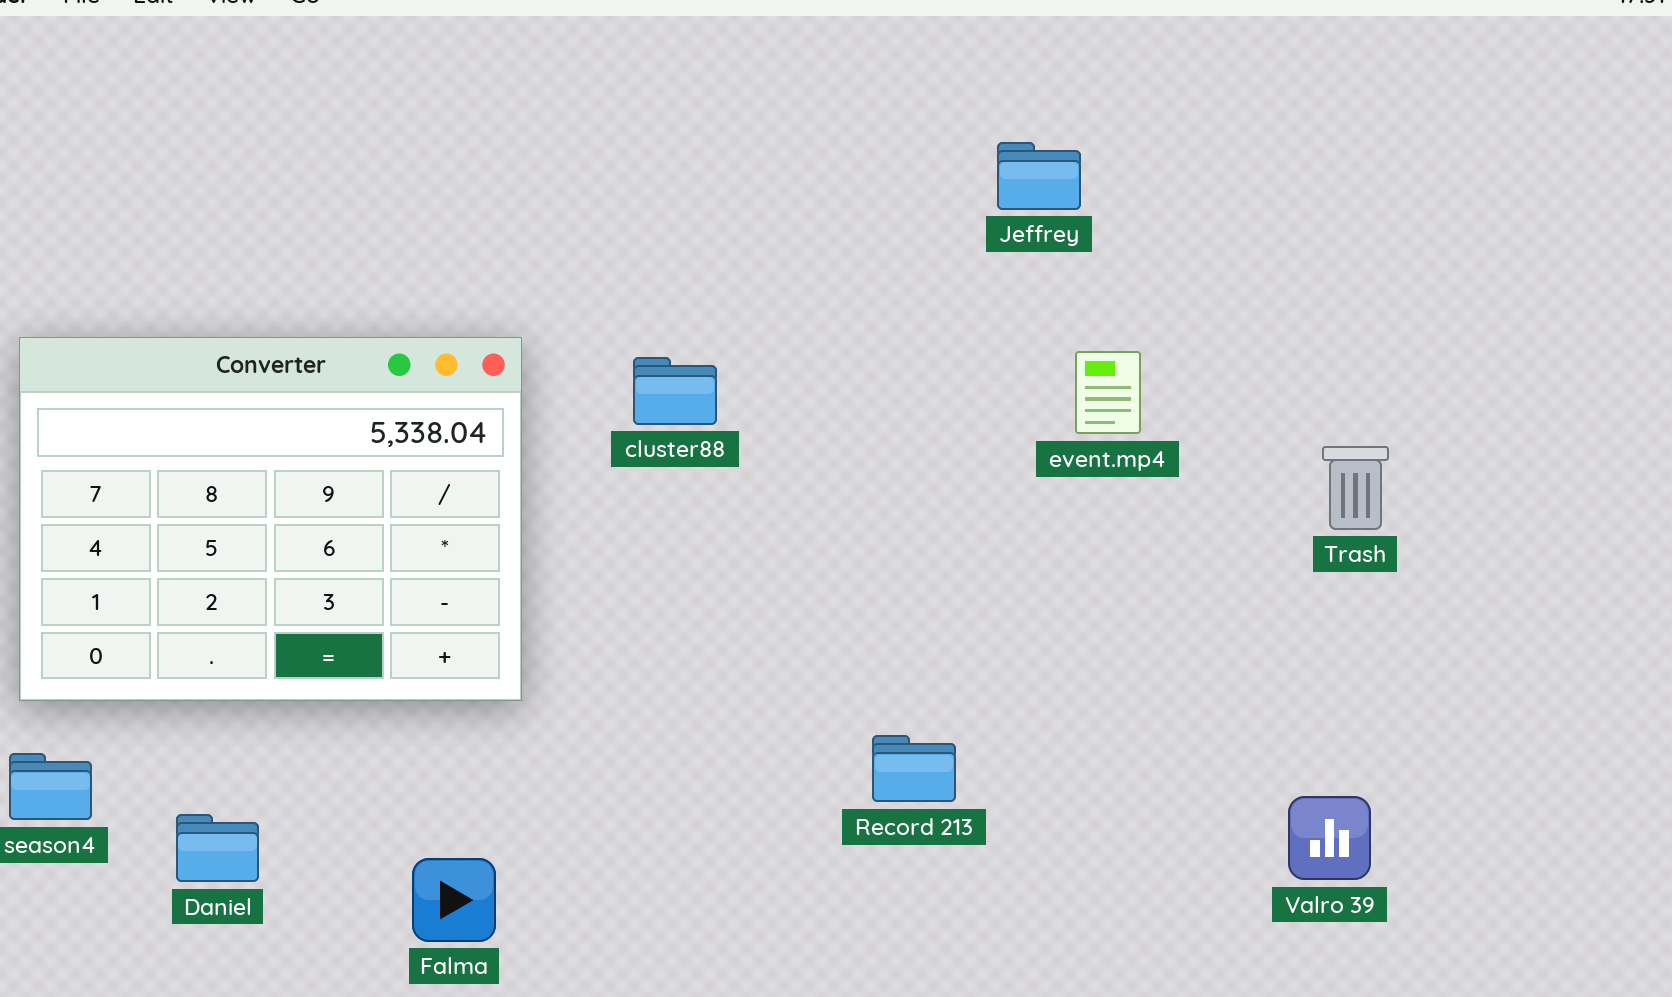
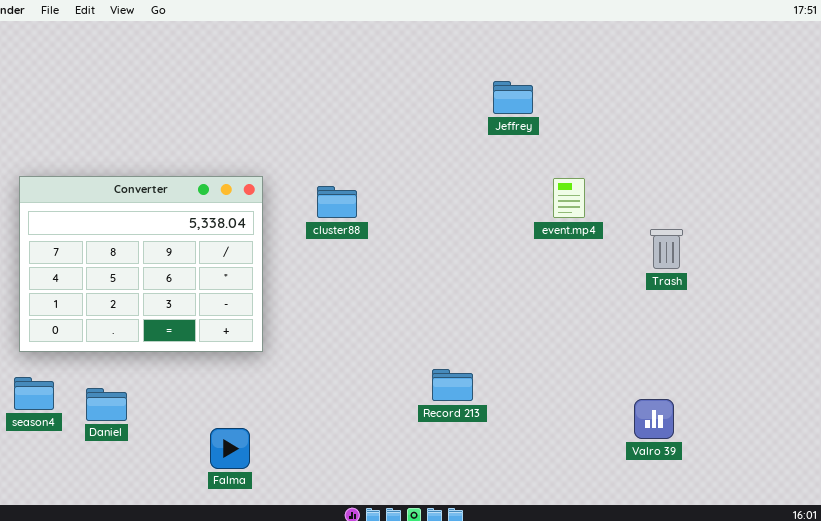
event.mp4: [1075,351,1141,434] -> [553,178,585,218], moved
Daniel: [176,814,259,882] -> [86,388,127,421], moved

